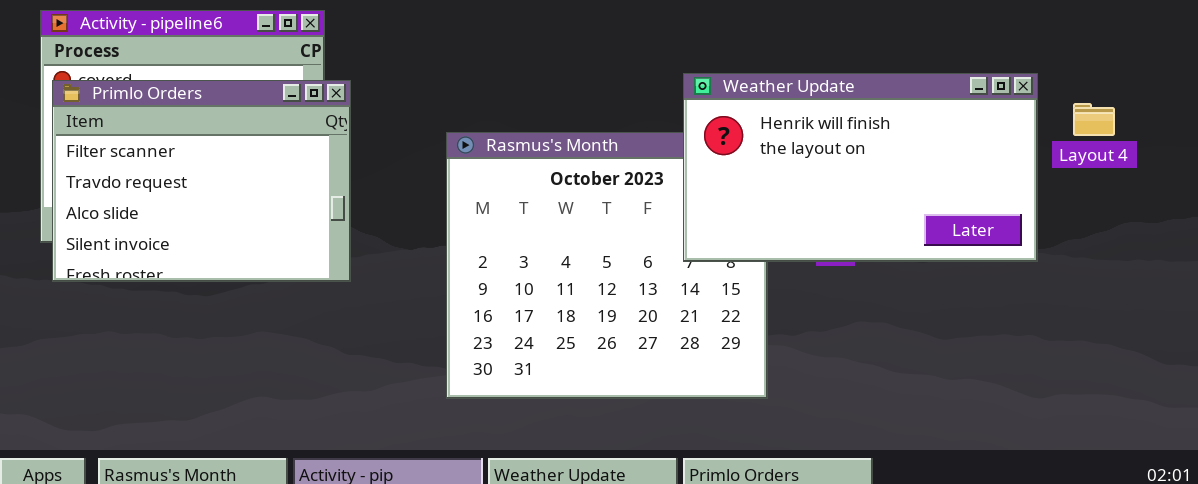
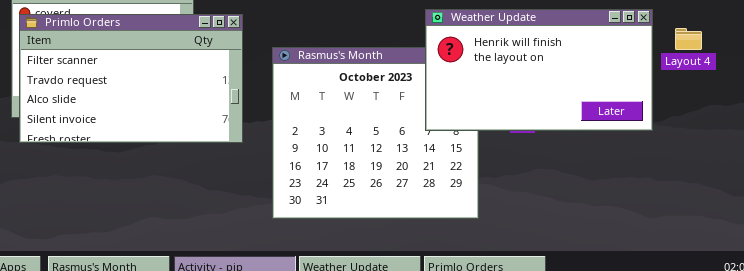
Primlo Orders: [52,80,351,282] -> [19,14,243,143], resized

